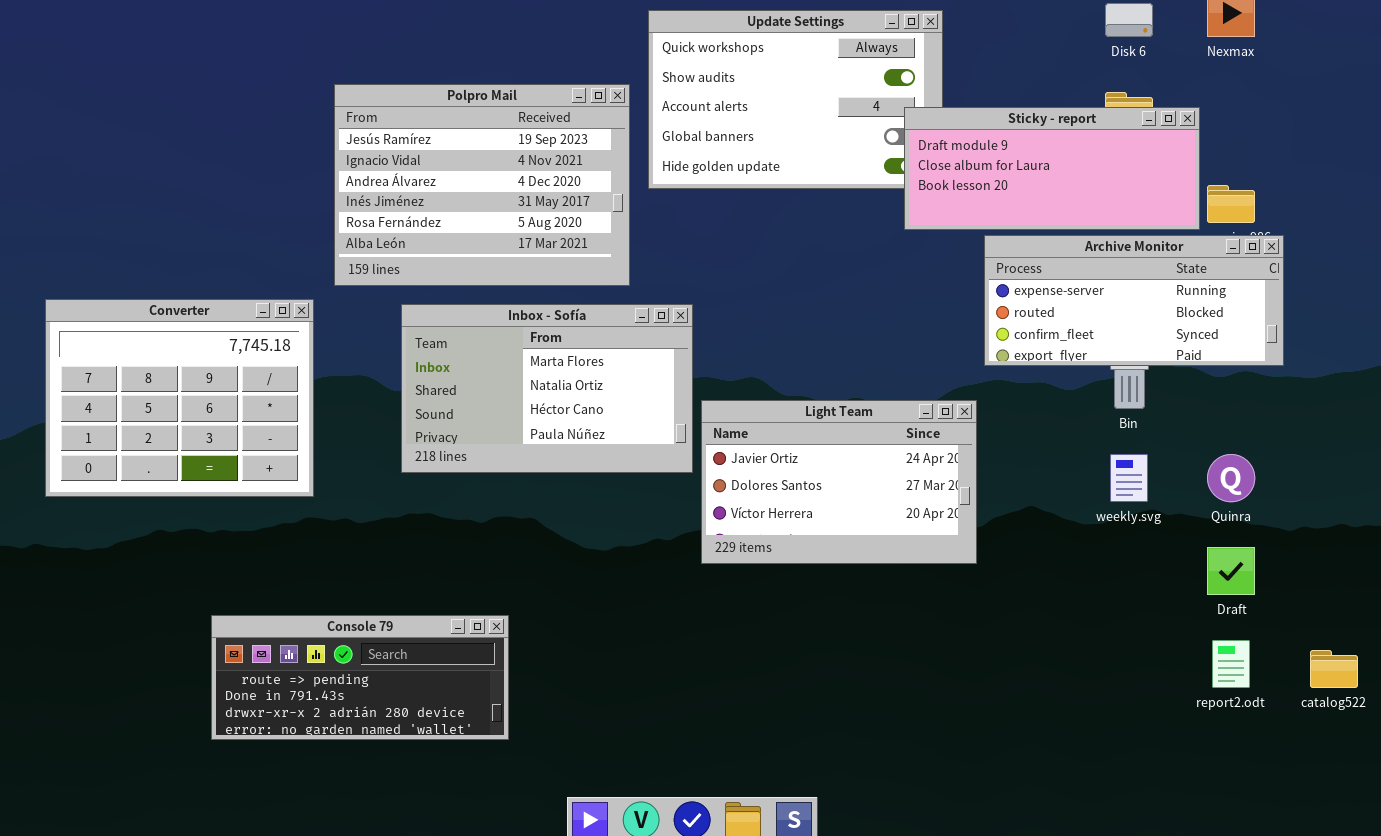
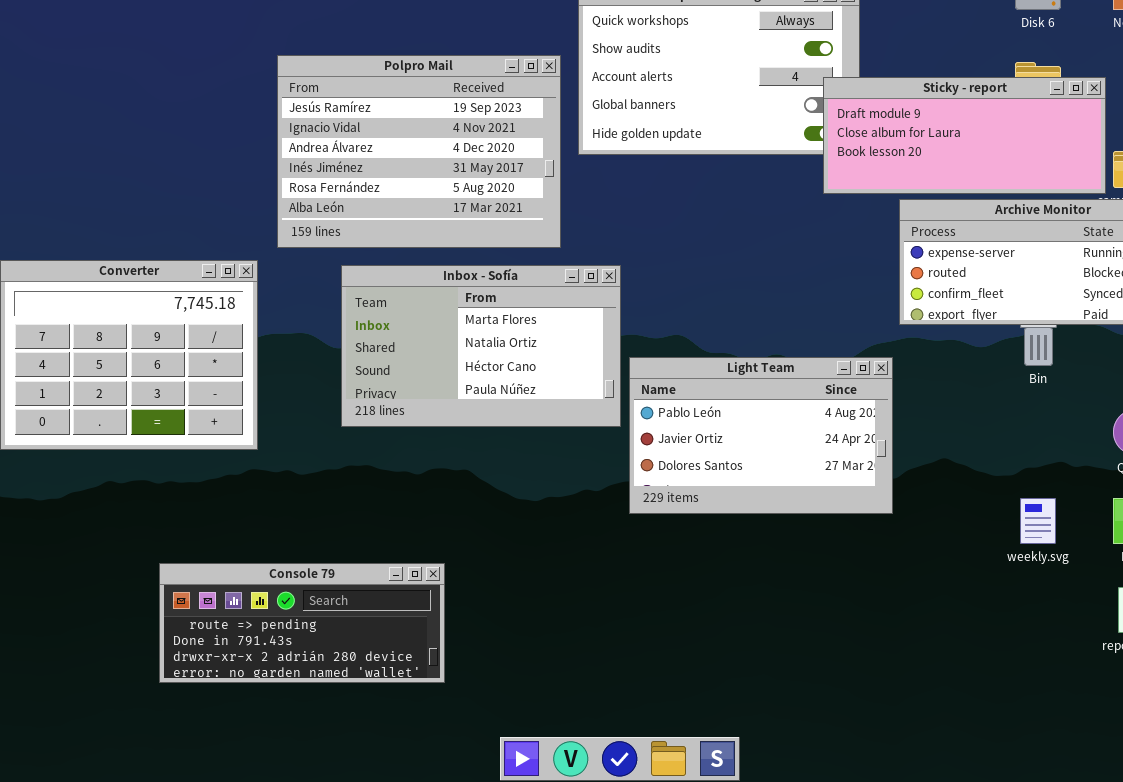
Light Team: [701,400,977,564] -> [629,357,893,514], scrolled up 1 row
weekly.svg: [1110,454,1148,502] -> [1020,498,1056,544], moved

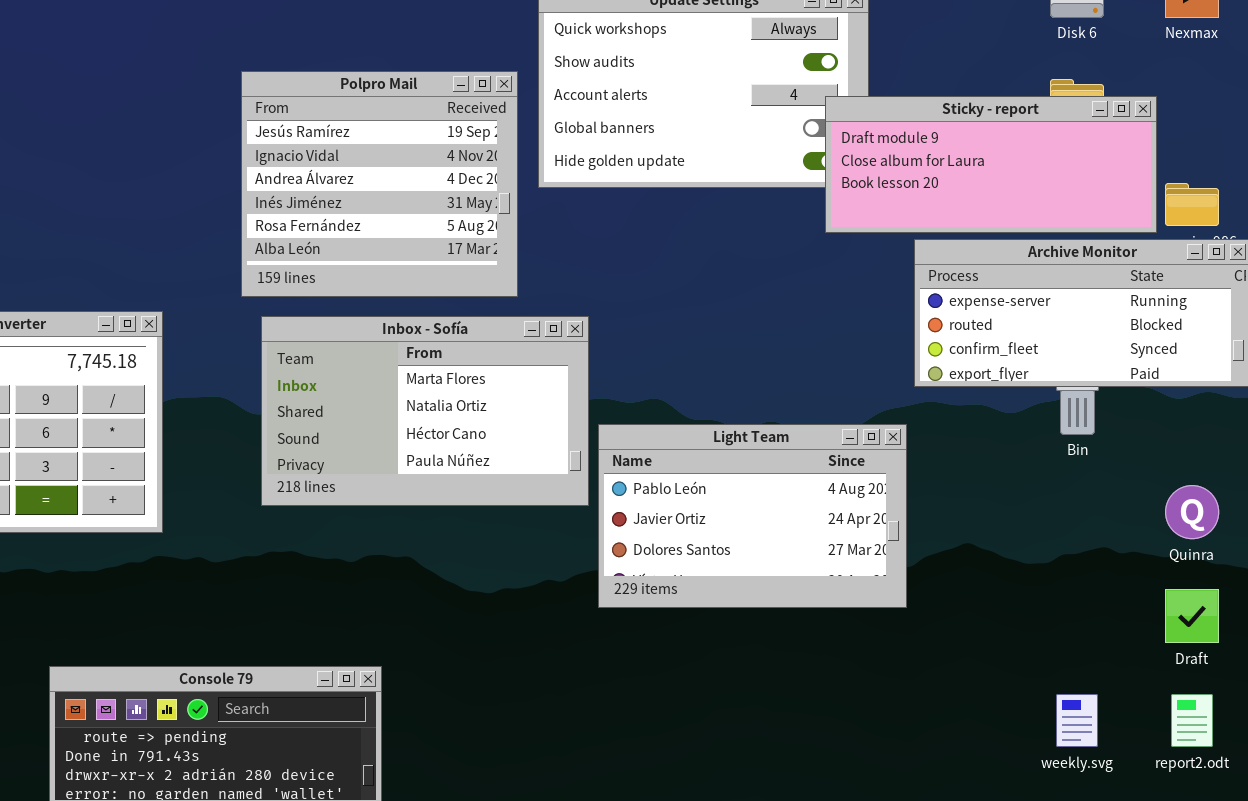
Polpro Mail: [277,55,561,248] -> [241,71,518,297], resized
weekly.svg: [1020,498,1056,544] -> [1056,694,1098,747], moved

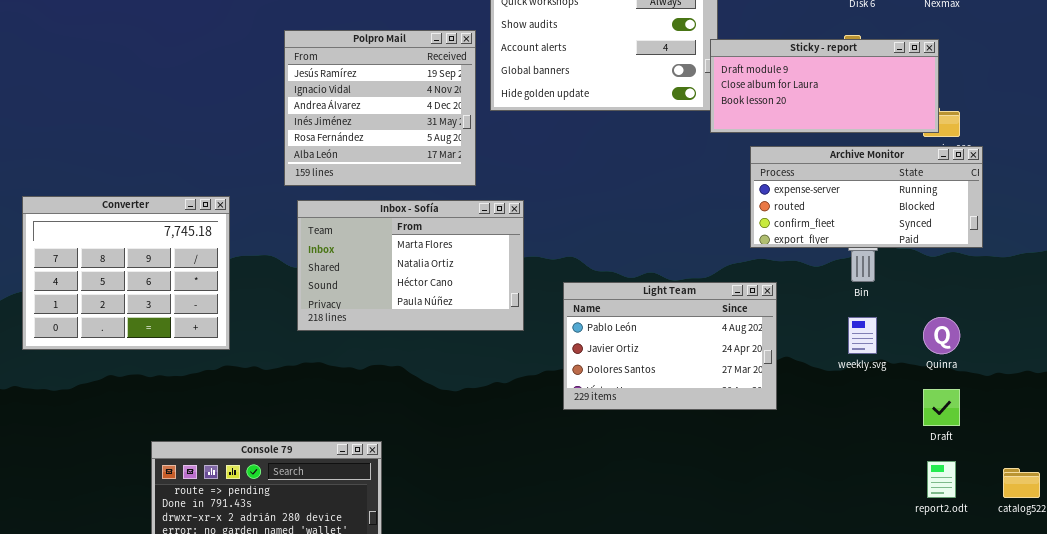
Sticky - report: [825,96,1157,233] -> [710,39,939,133], moved
Light Team: [598,424,907,608] -> [563,282,777,410], moved
weekly.svg: [1056,694,1098,747] -> [848,317,877,354], moved

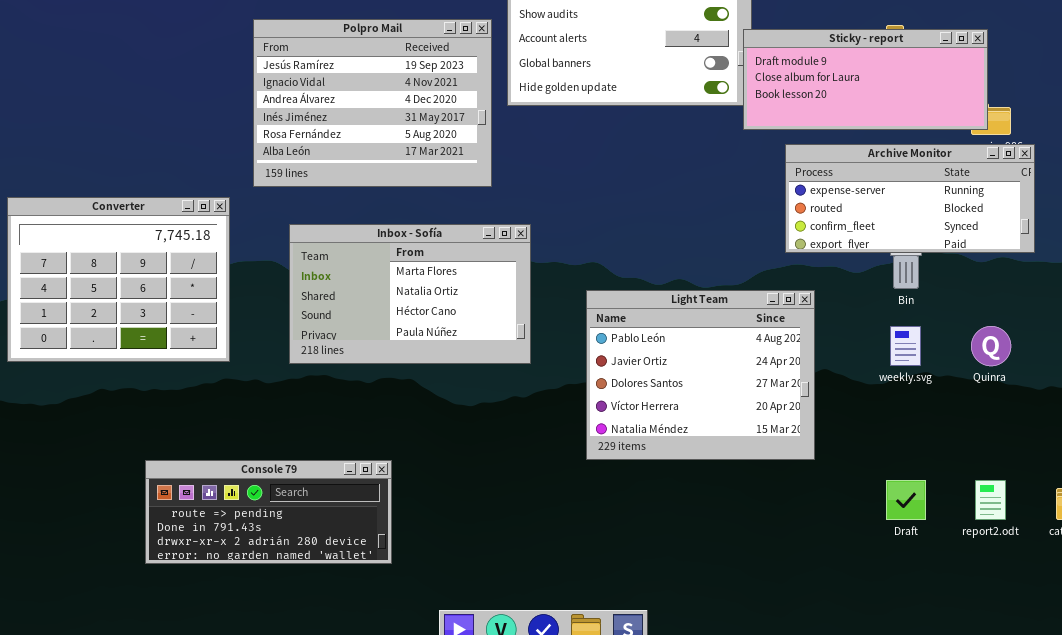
Polpro Mail: [284,30,476,186] -> [253,19,492,187], resized
Inbox - Sofía: [297,200,524,331] -> [289,224,531,364], moved
Light Team: [563,282,777,410] -> [586,290,815,460], resized
Draft: [923,389,960,426] -> [886,480,926,520], moved

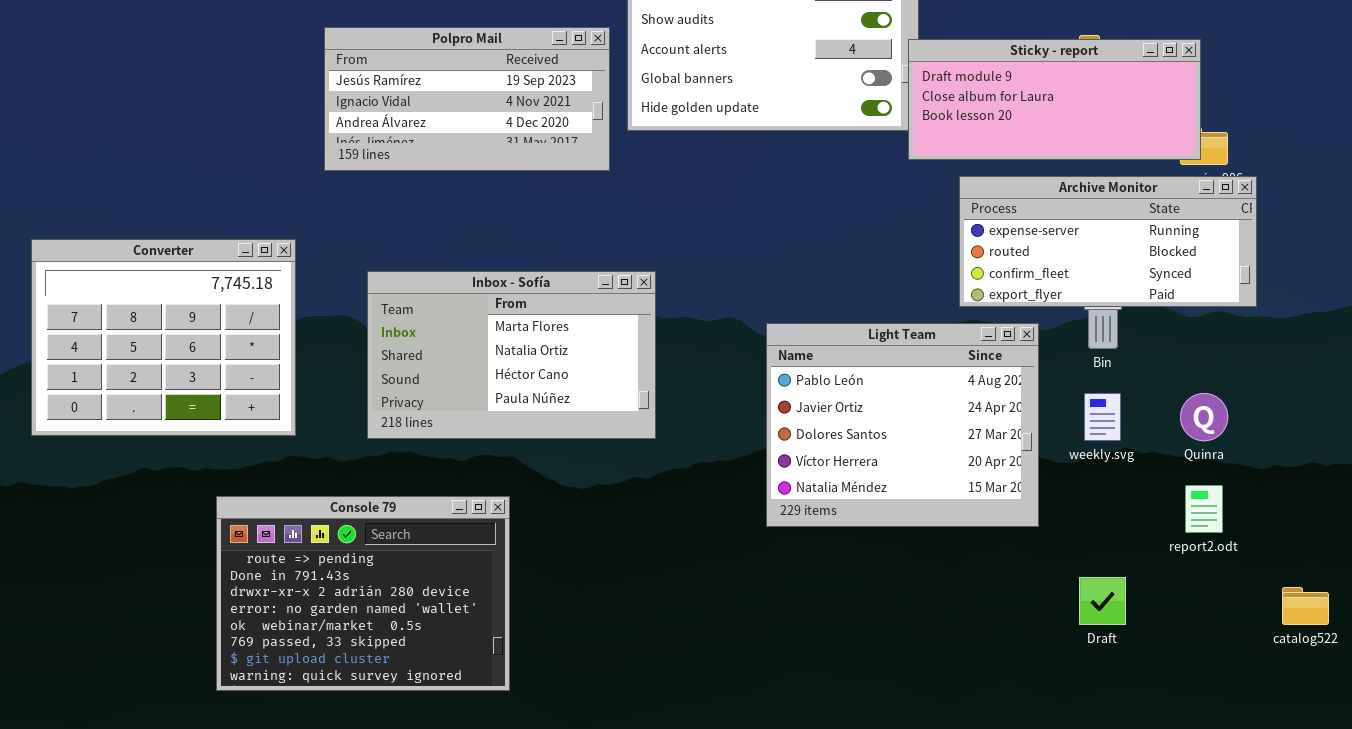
Polpro Mail: [253,19,492,187] -> [324,27,610,171], resized
Light Team: [586,290,815,460] -> [766,323,1039,527], moved
Console 79: [145,460,392,564] -> [216,496,510,691], moved, resized
report2.odt: [975,480,1006,520] -> [1185,485,1223,533], moved

